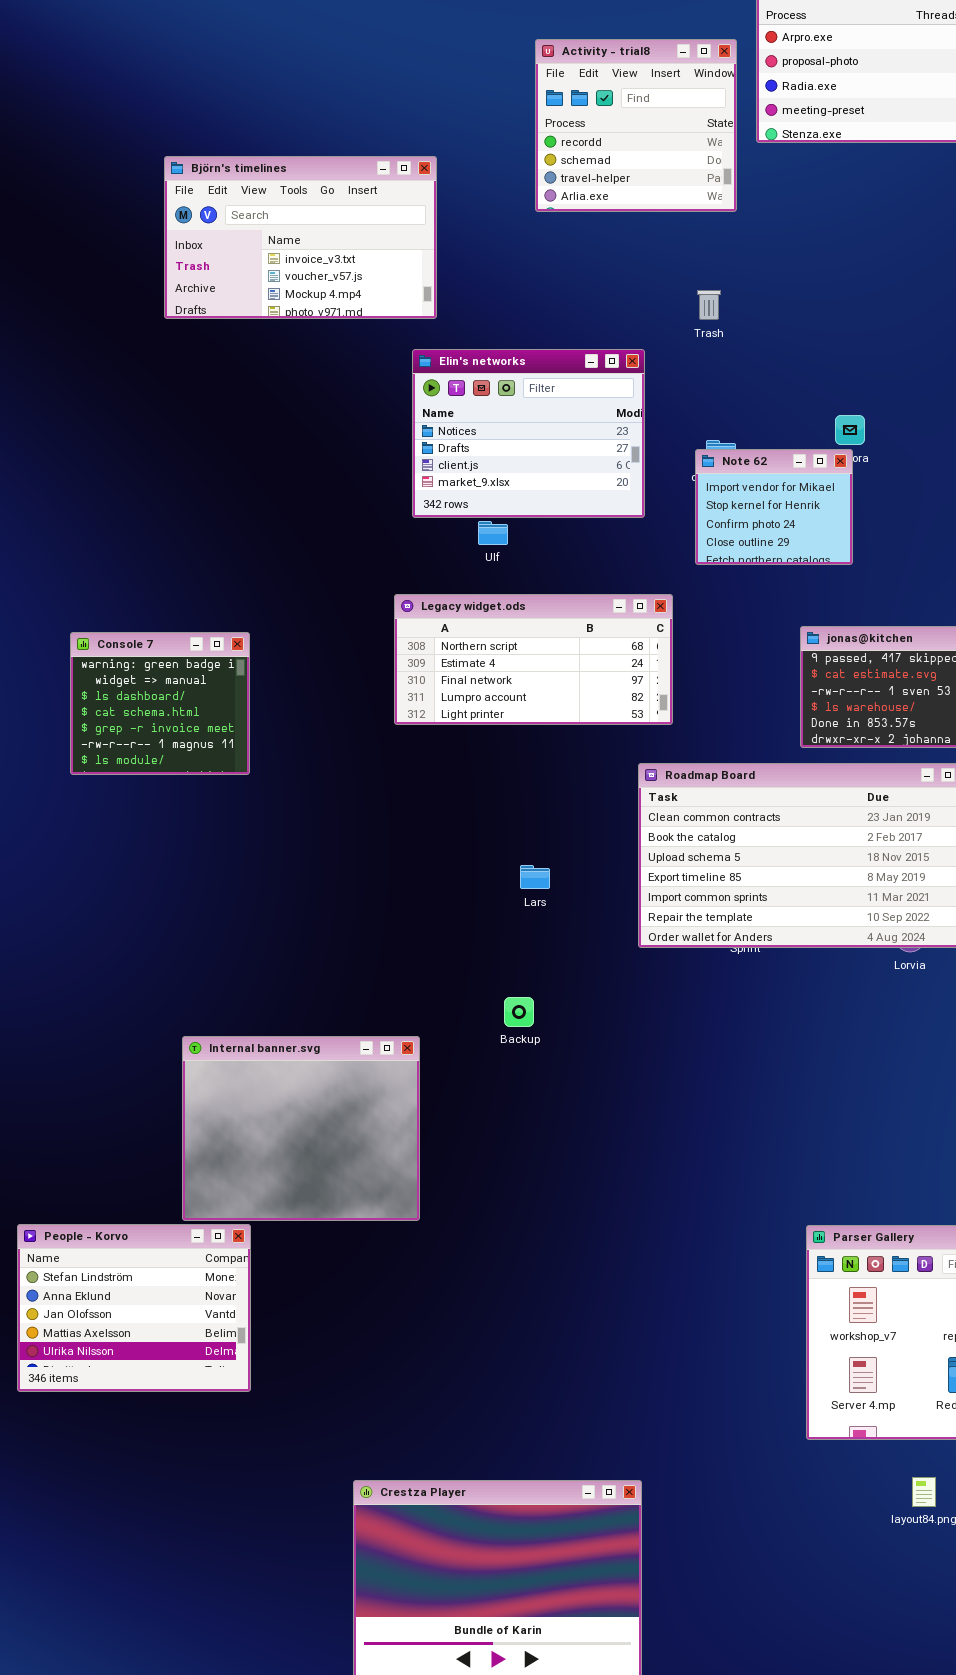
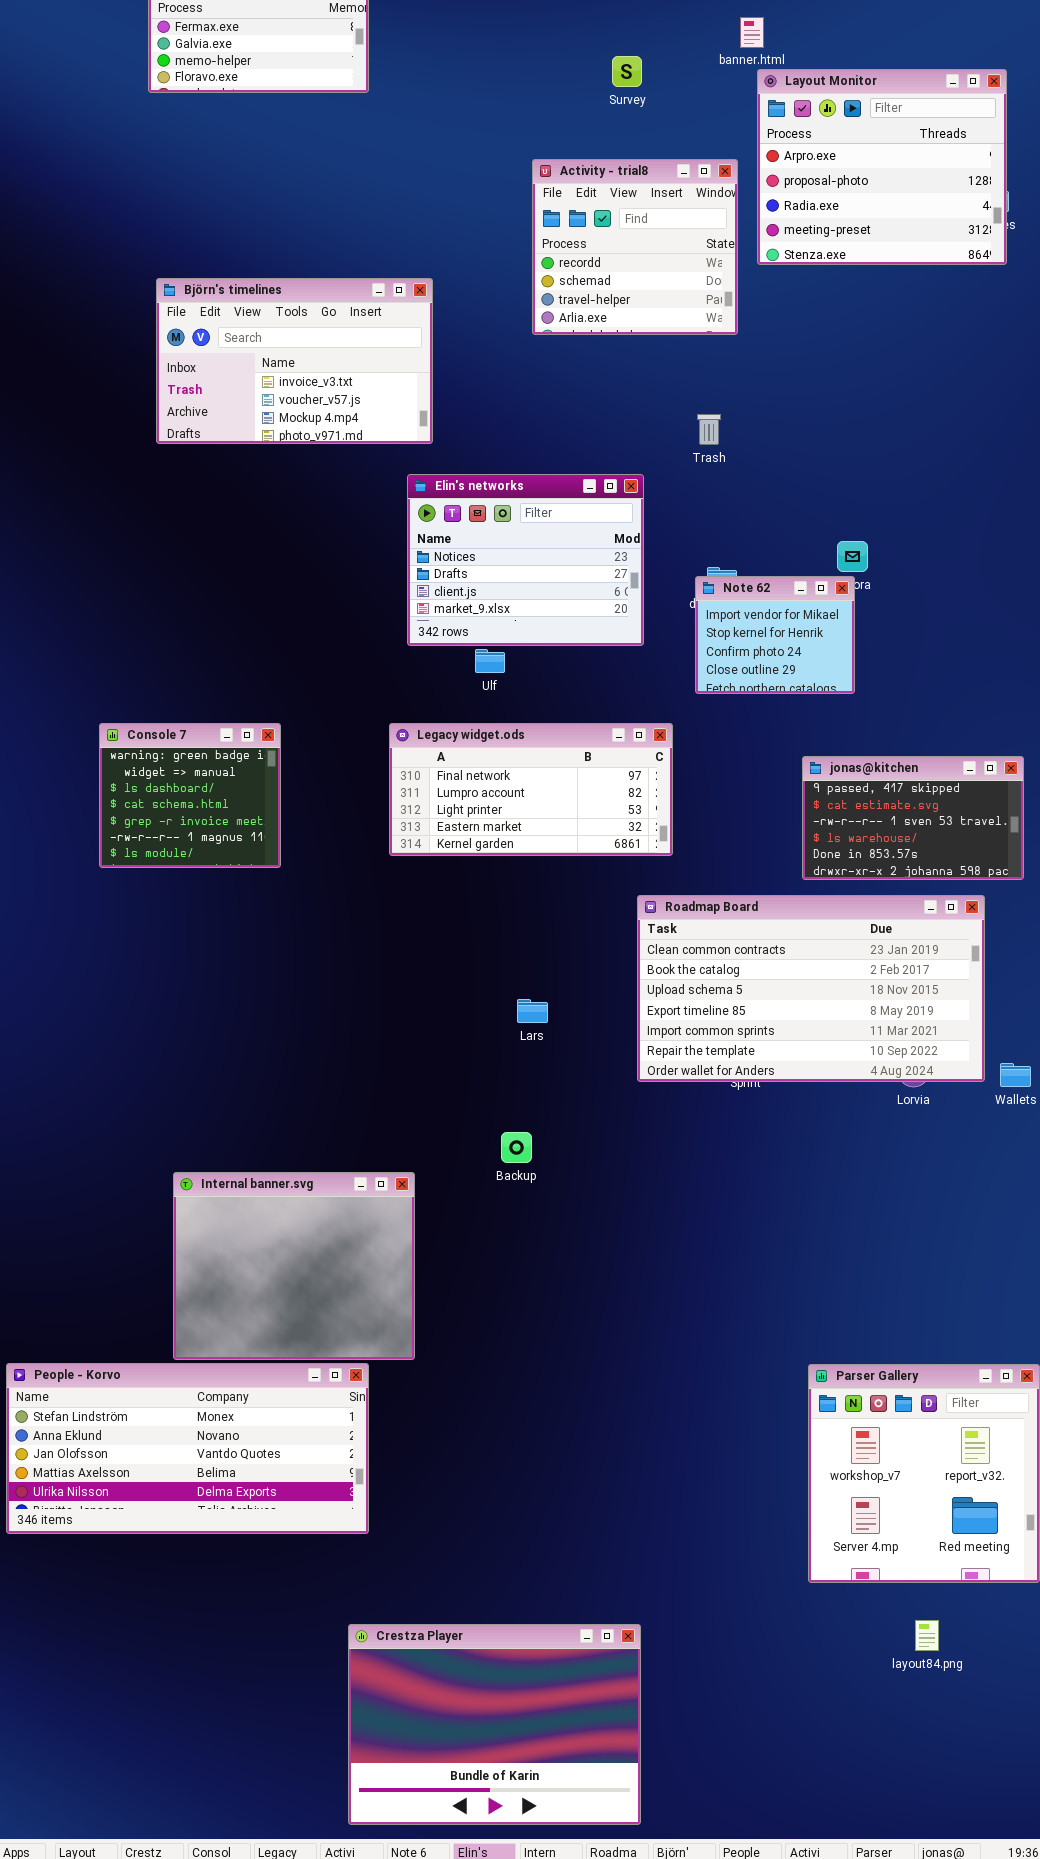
Legacy widget.ods: [394,594,673,725] -> [389,723,673,856], scrolled down 2 rows
Console 7: [70,632,250,775] -> [99,723,281,868], moved
People - Korvo: [17,1224,251,1392] -> [6,1363,369,1534], resized

